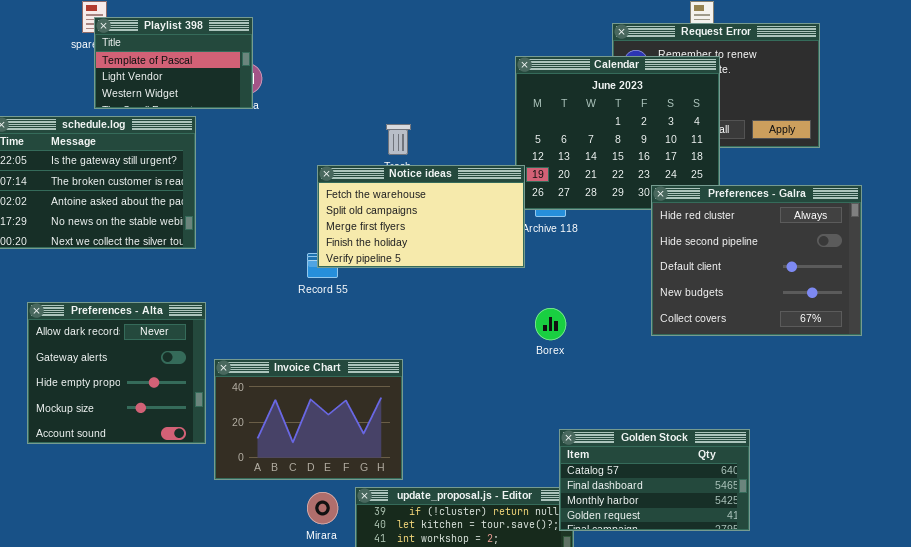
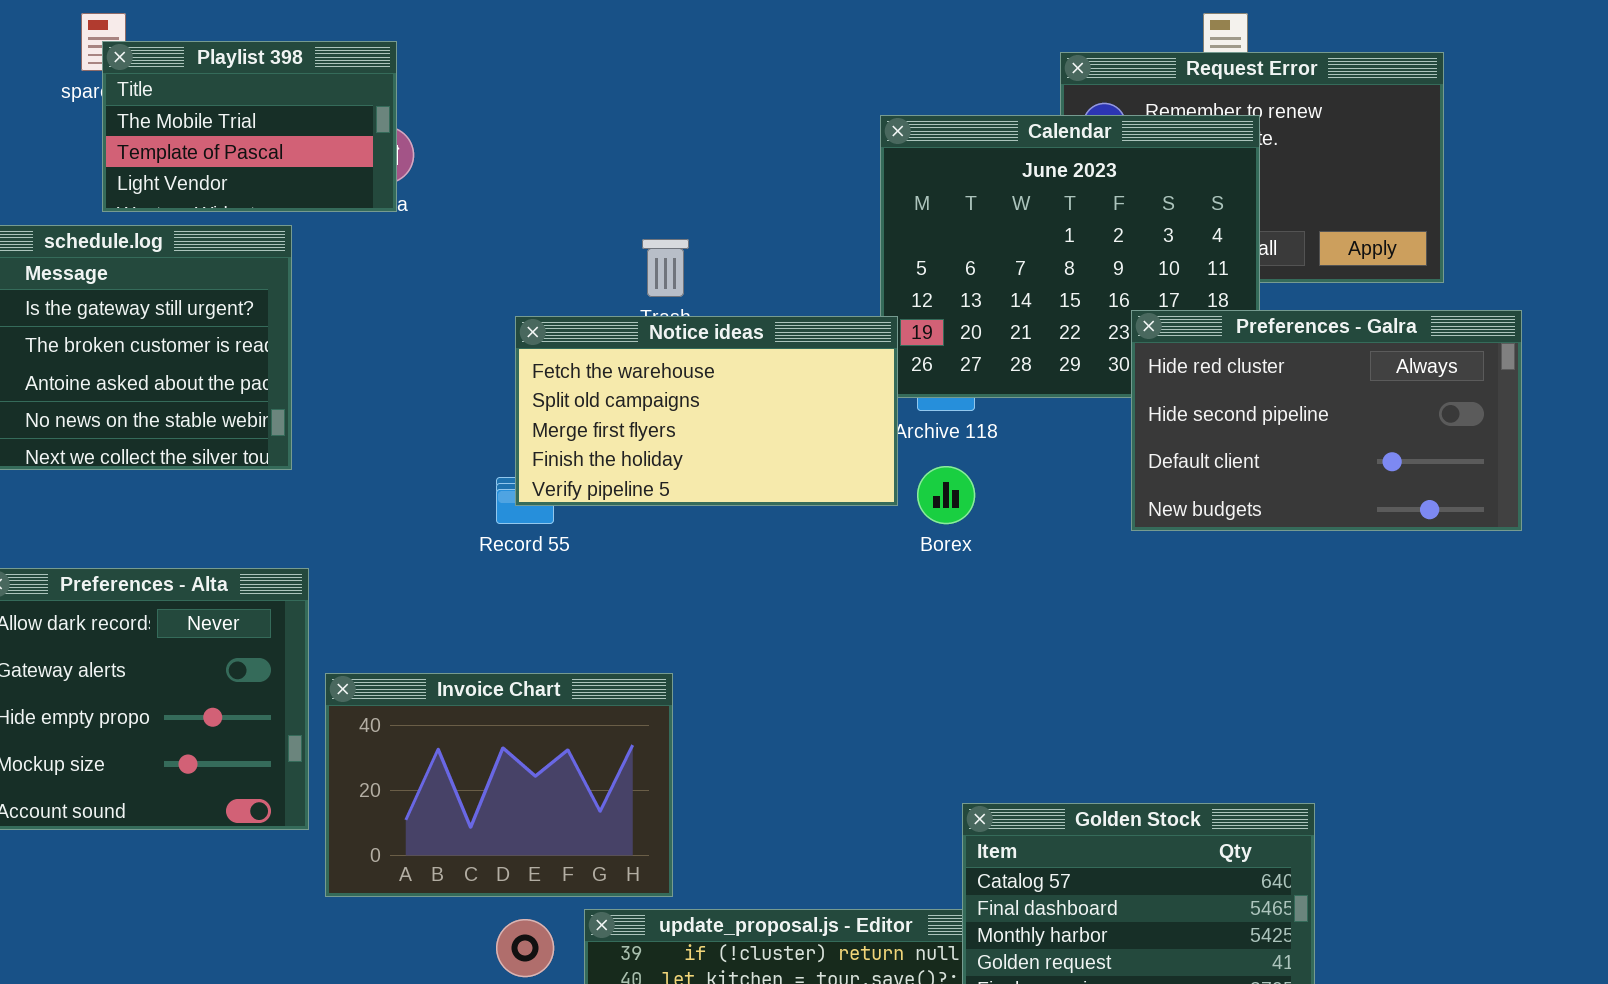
Playlist 398: [94,17,253,109] -> [102,41,397,212], scrolled up 1 row
Preferences - Galra: [651,185,862,336] -> [1131,310,1522,531], moved, resized
Borex: [535,308,566,340] -> [917,466,975,524], moved

